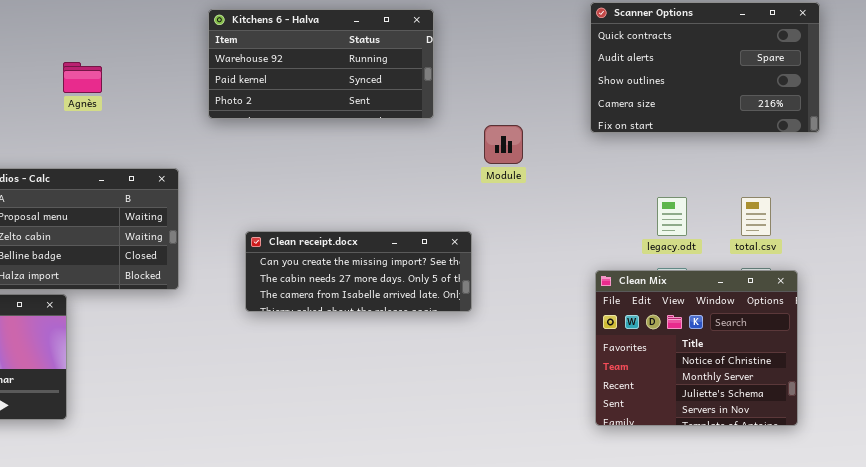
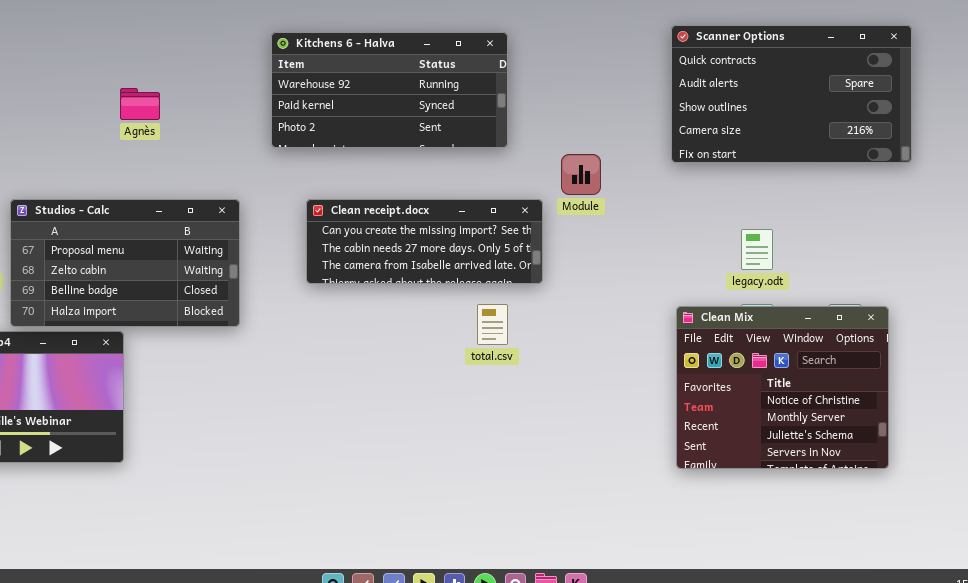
total.csv: [741,197,771,236] -> [477,304,508,345], moved
Clean receipt.docx: [245,231,472,312] -> [306,199,543,284], moved

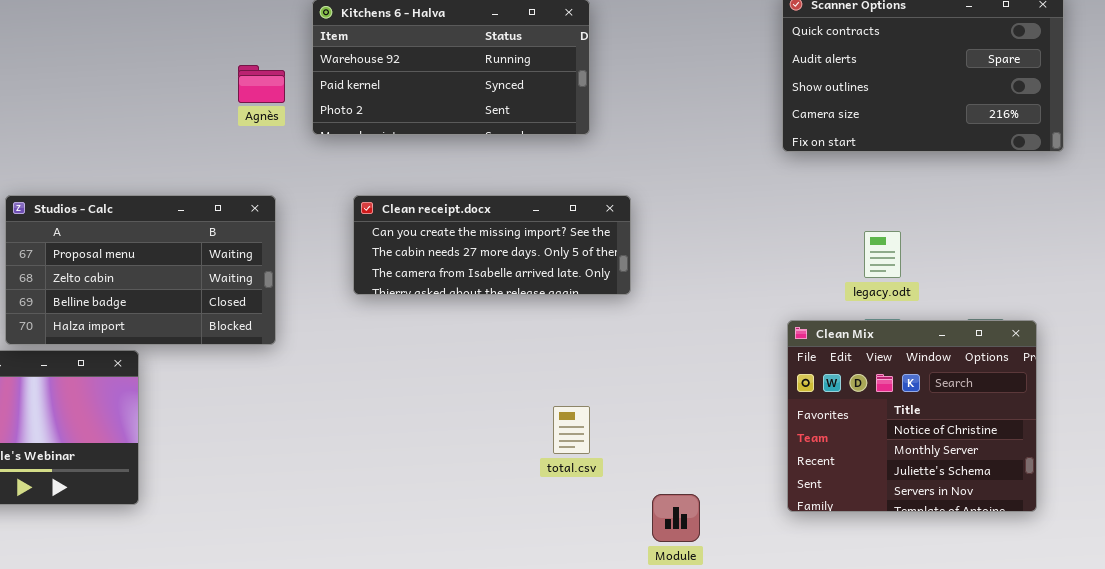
Agnès: [120,88,160,120] -> [238,65,285,103], moved
Module: [561,154,601,195] -> [652,494,700,542], moved
total.csv: [477,304,508,345] -> [553,406,590,454], moved

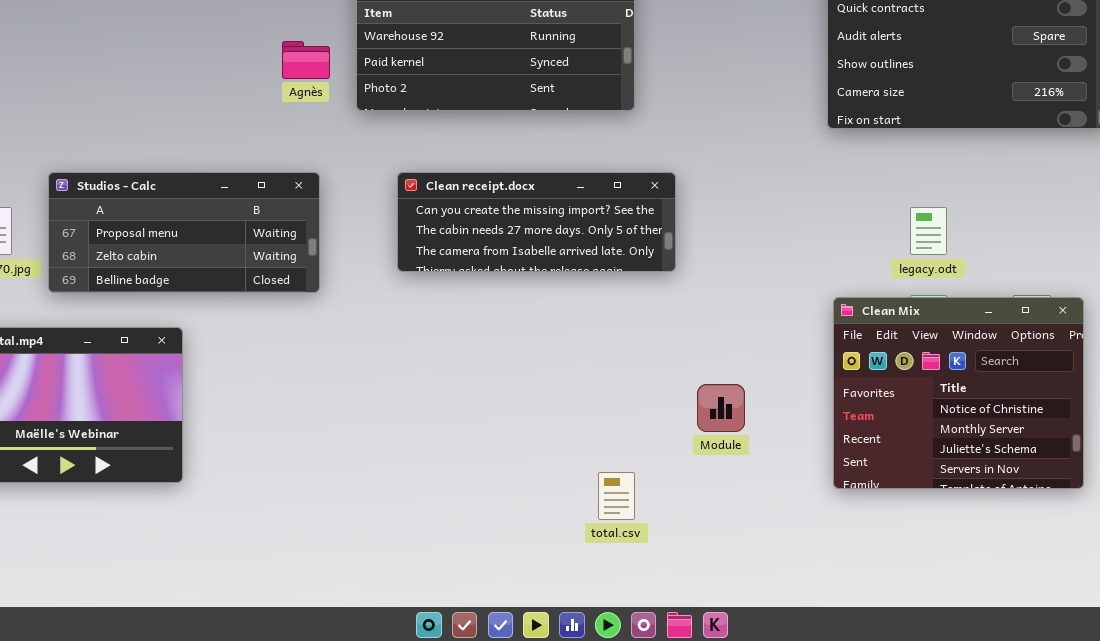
Studios - Calc: [5,195,276,345] -> [48,172,320,293], resized
total.csv: [553,406,590,454] -> [598,472,635,520], moved
Module: [652,494,700,542] -> [697,384,745,432], moved

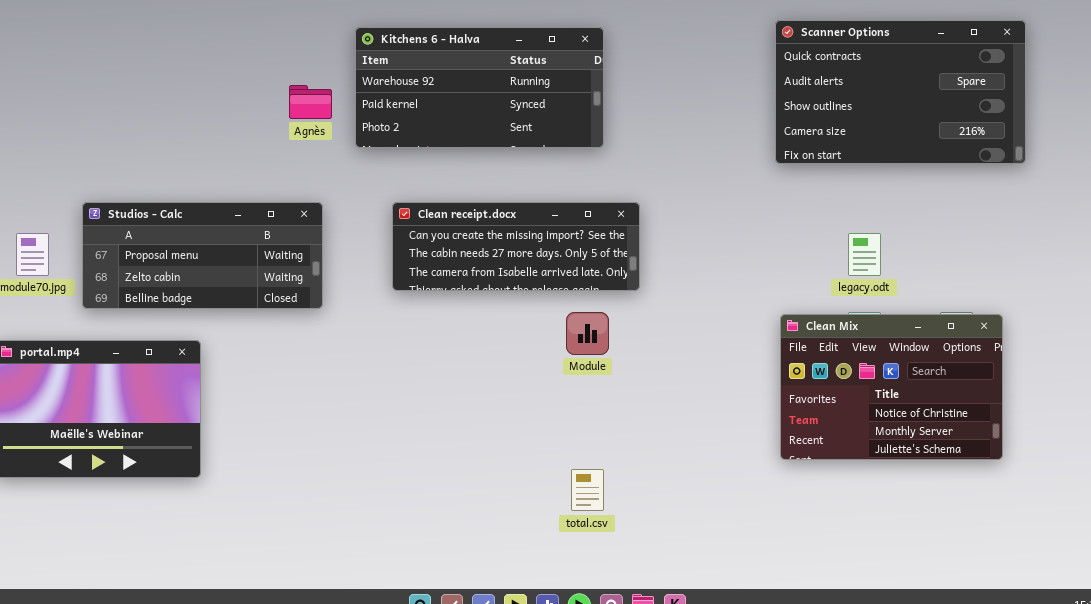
Clean Mix: [833,297,1084,489] -> [780,314,1003,460], resized
Module: [697,384,745,432] -> [566,312,609,355], moved

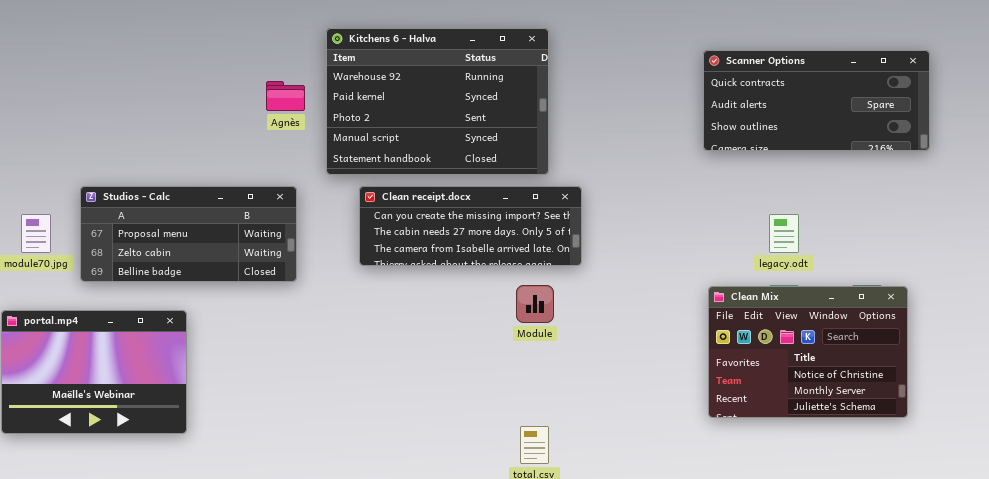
Scanner Options: [775,20,1026,164] -> [703,50,930,151], resized
Kitchens 6 - Halva: [355,27,604,148] -> [326,28,549,175], resized

